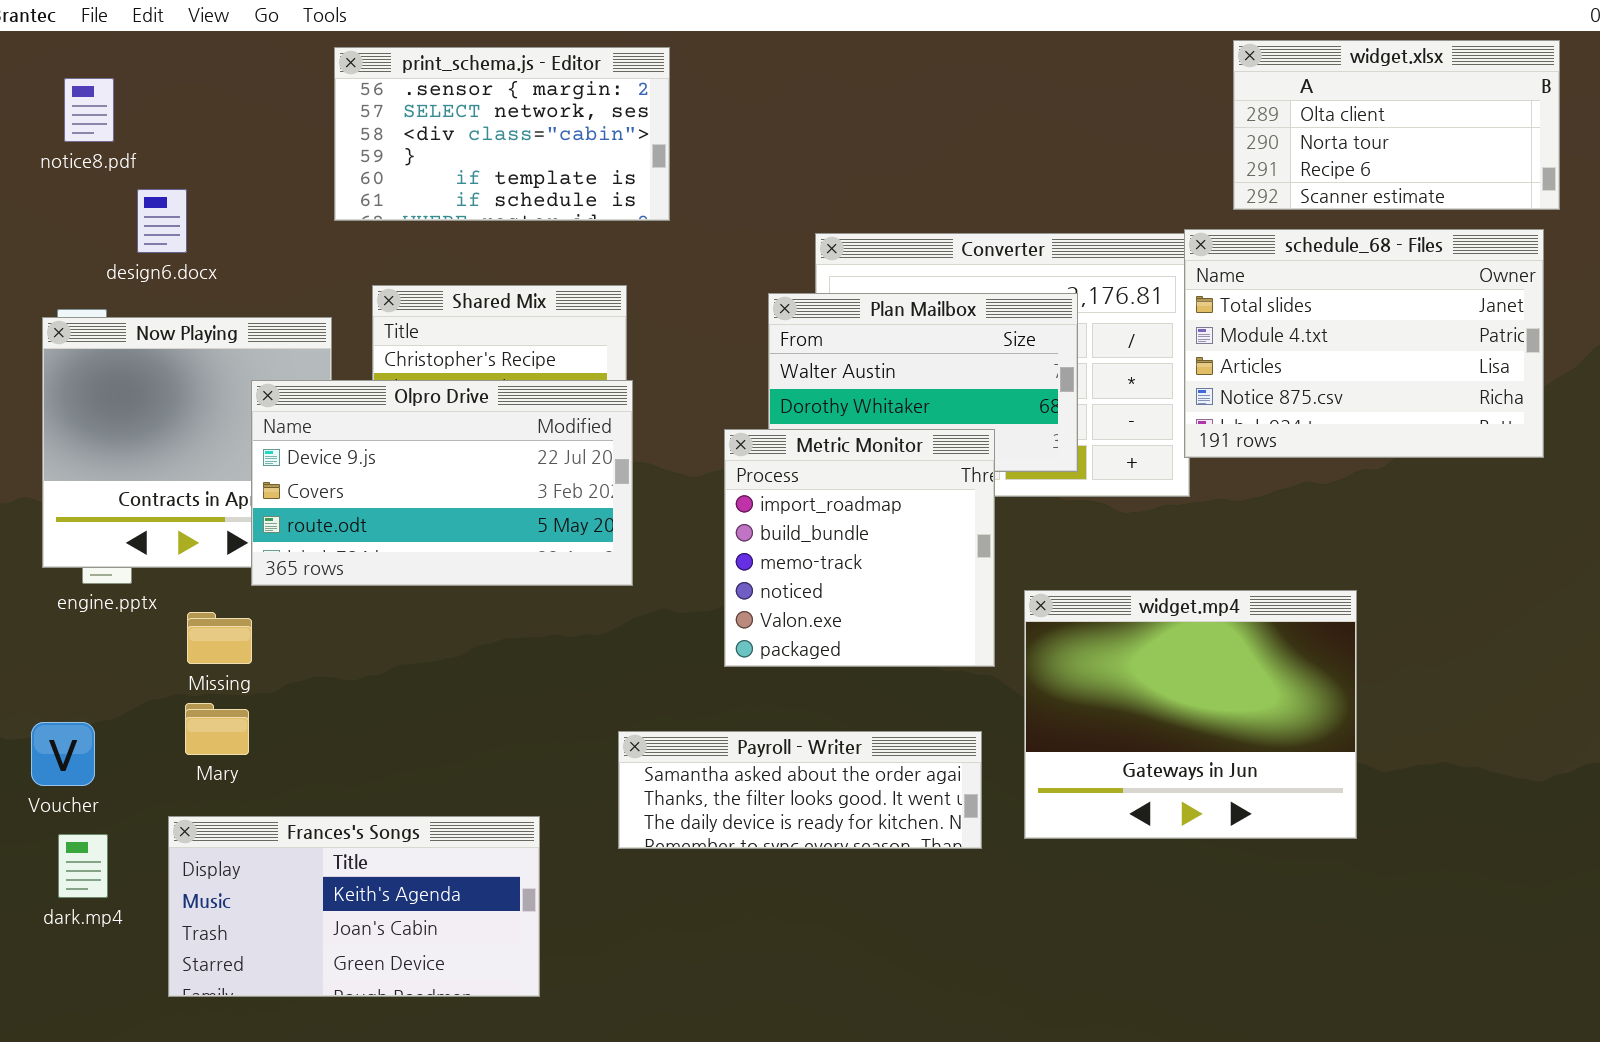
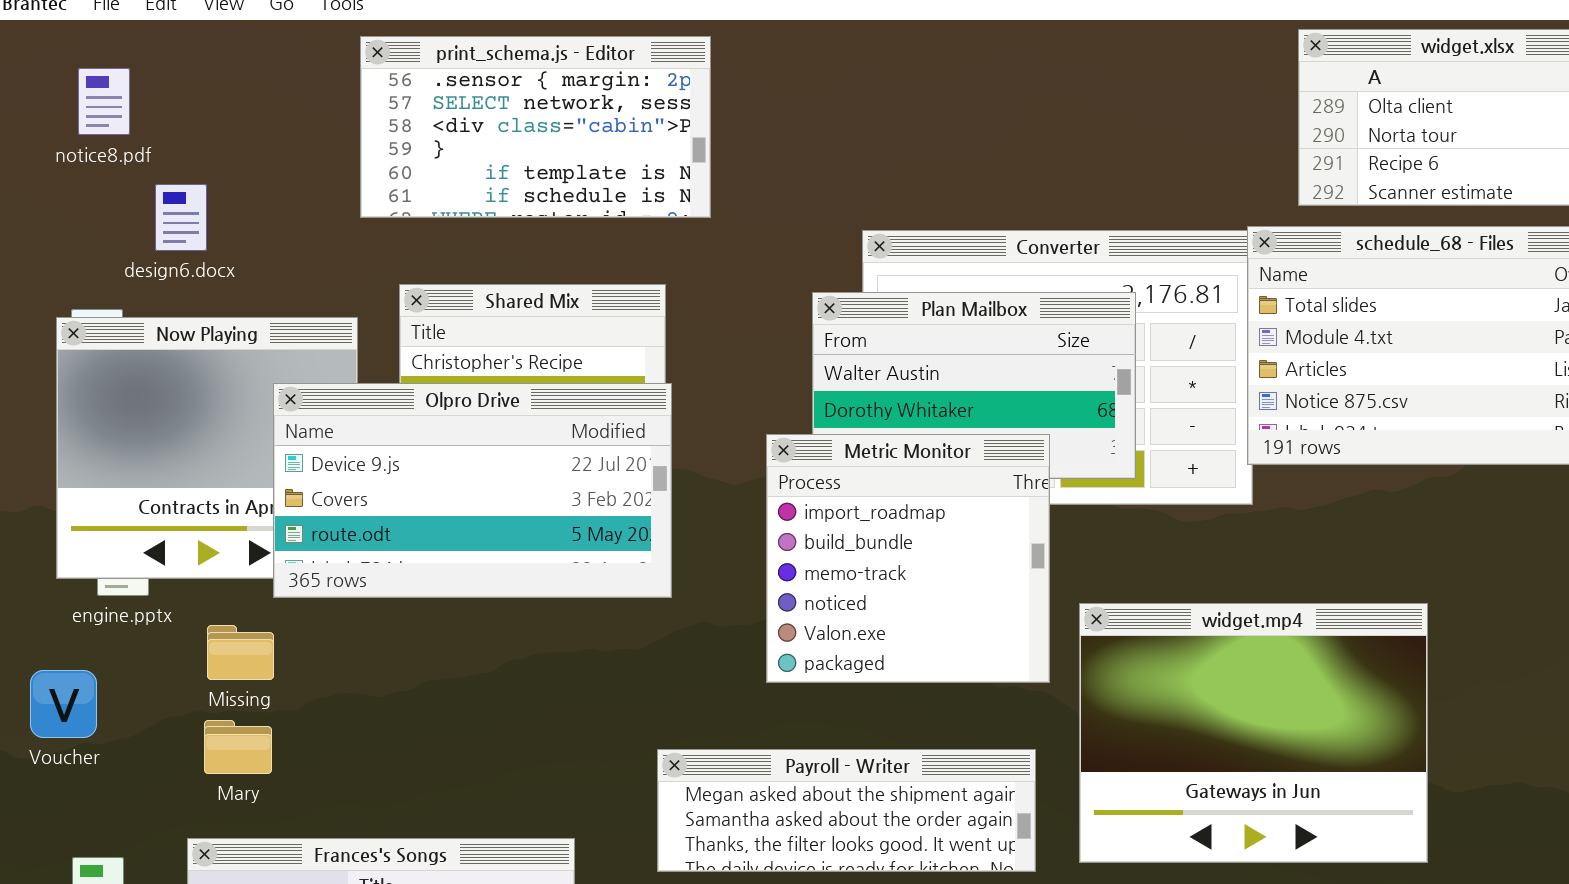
Voucher: [31,722,95,786] -> [30,670,97,738], moved
Payroll - Writer: [618,731,982,849] -> [657,749,1036,872], scrolled up 1 row

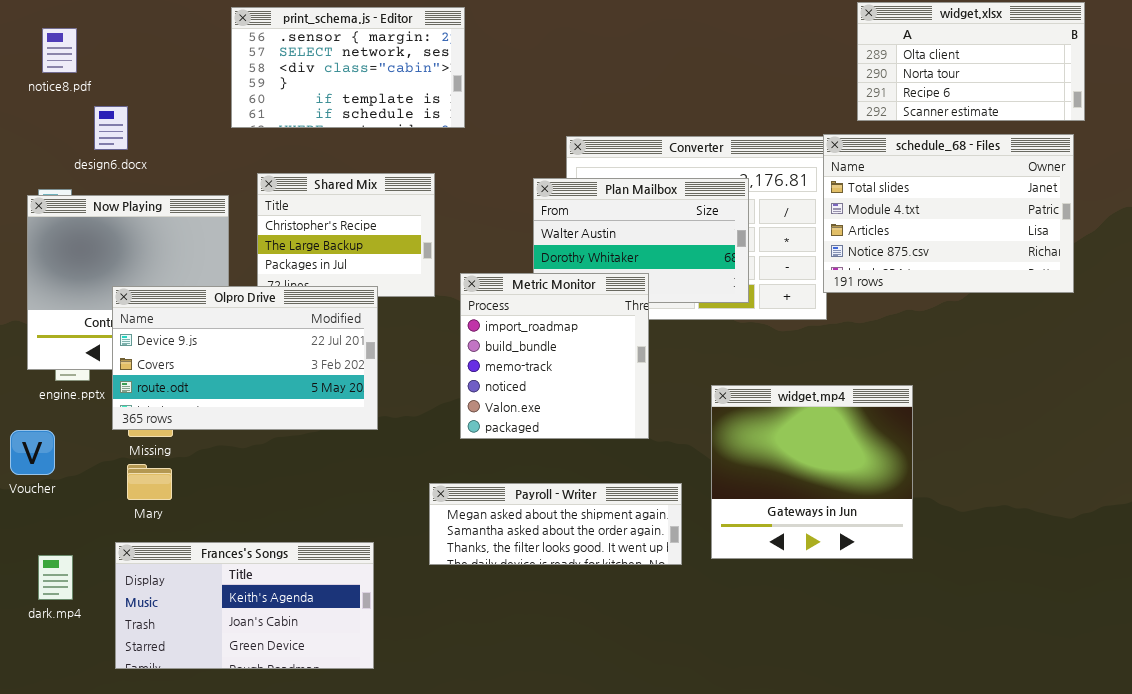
Olpro Drive: [273,383,672,598] -> [112,286,378,430], moved
Metric Monitor: [766,434,1050,683] -> [460,273,649,439], moved
widget.mp4: [1079,603,1428,863] -> [711,385,913,559], resized

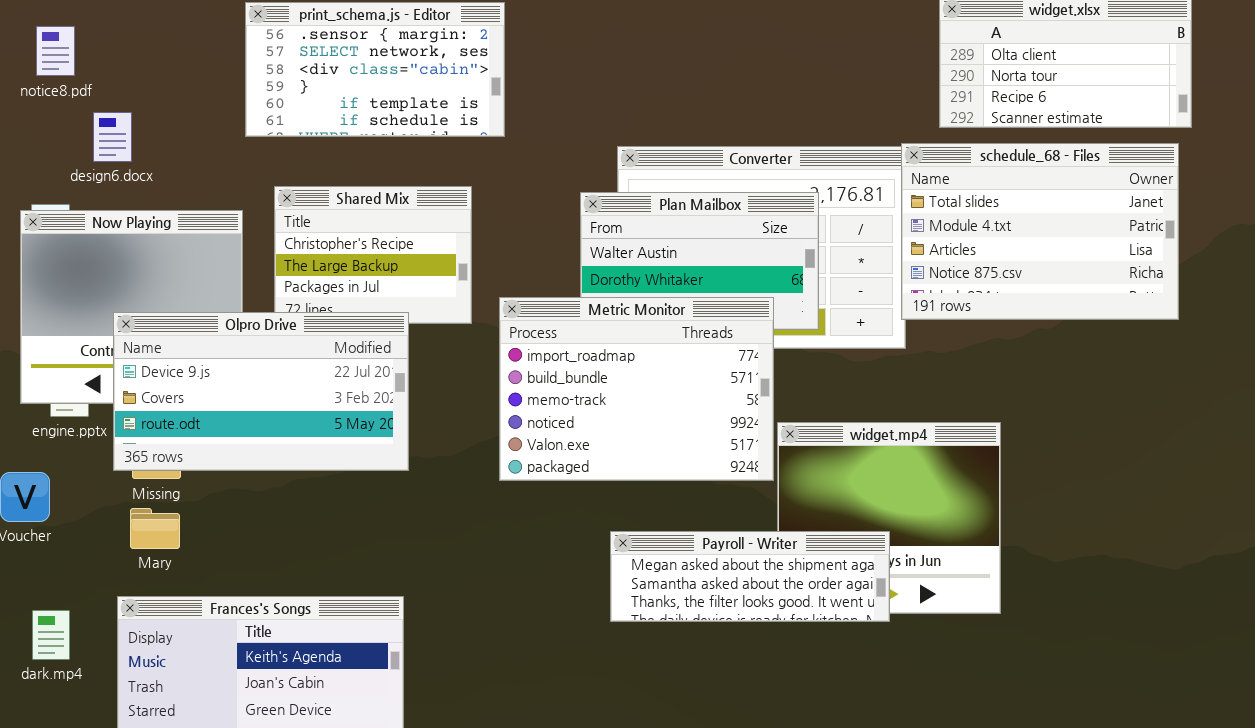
Metric Monitor: [460,273,649,439] -> [499,297,774,481], resized
Payroll - Writer: [429,483,682,565] -> [610,531,890,622], moved

